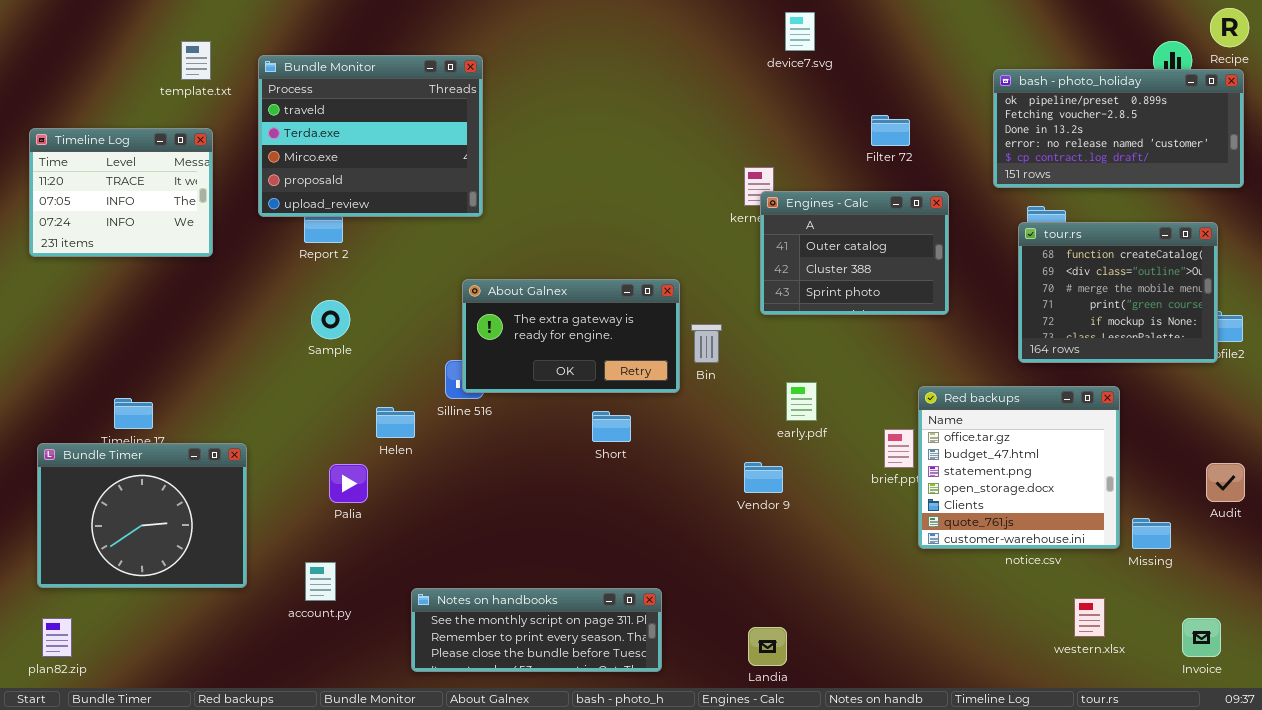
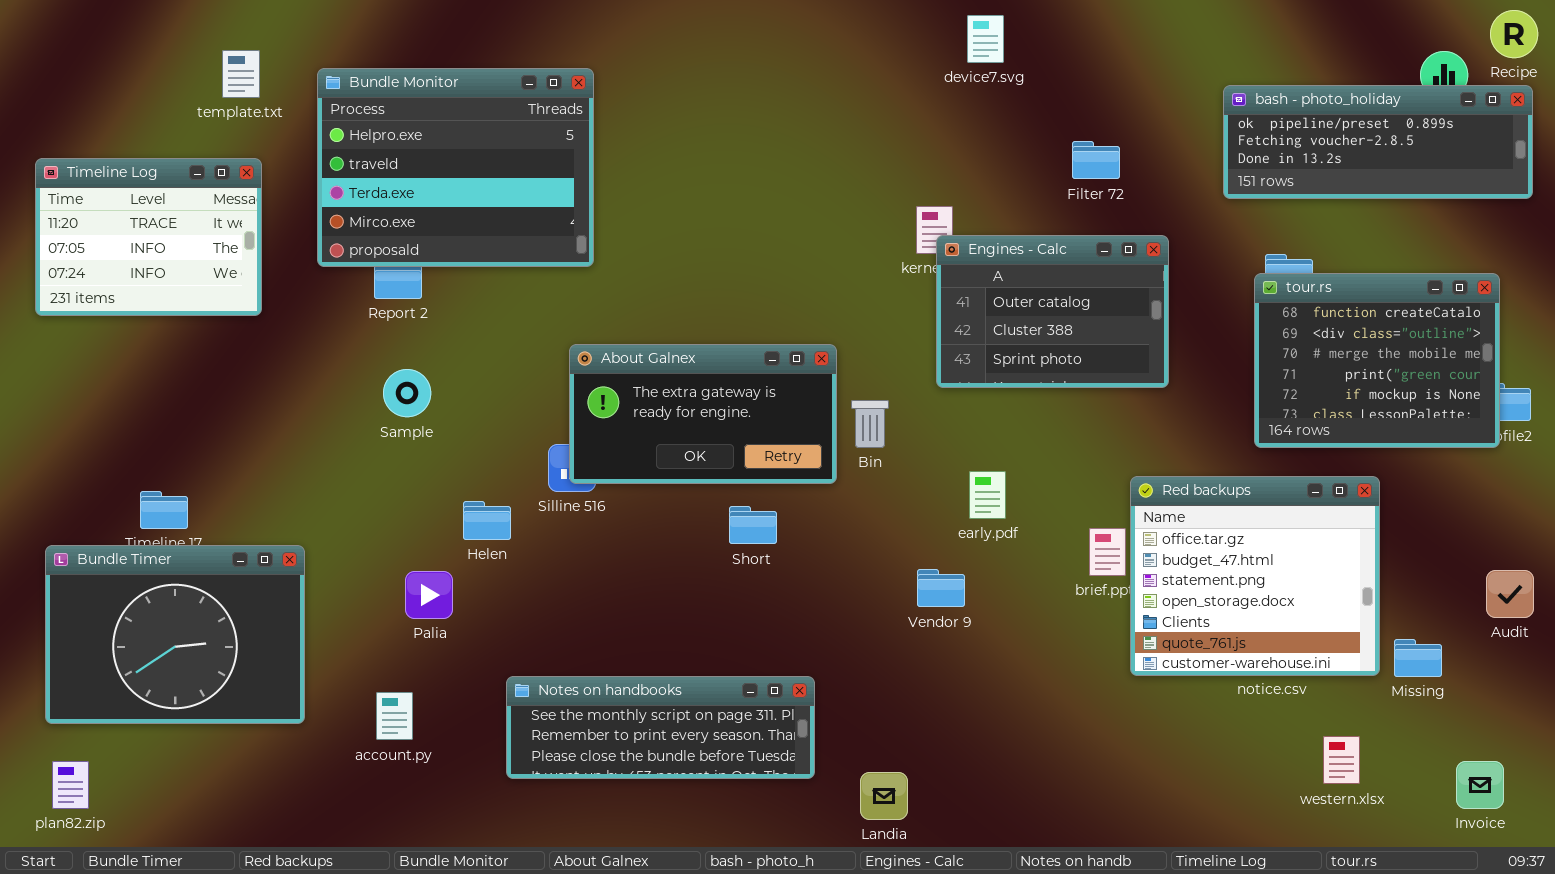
Bundle Monitor: [258,55,483,217] -> [317,68,594,267], scrolled up 1 row
bash - photo_holiday: [993,69,1244,188] -> [1223,85,1533,199], resized
Notes on handbooks: [411,588,662,672] -> [506,676,815,779], moved
Landia: [748,627,787,666] -> [860,772,908,820], moved

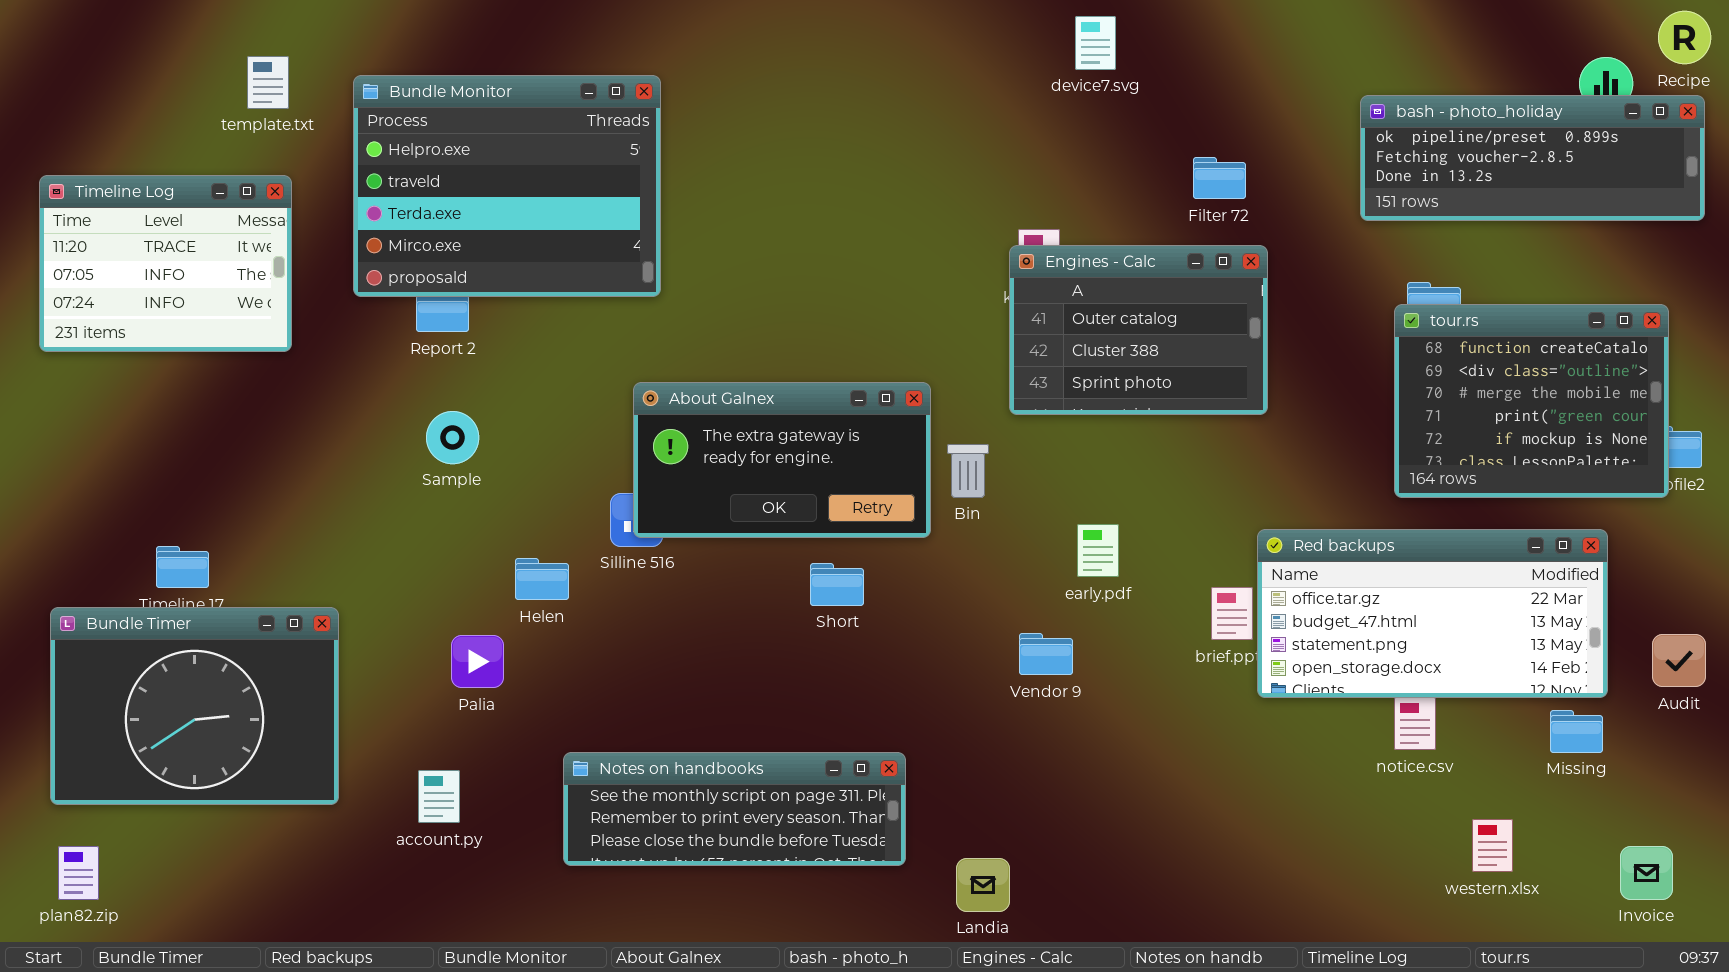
Engines - Calc: [936,235,1169,388] -> [1009,245,1268,415], moved
Red backups: [1130,476,1380,676] -> [1257,529,1608,698], resized

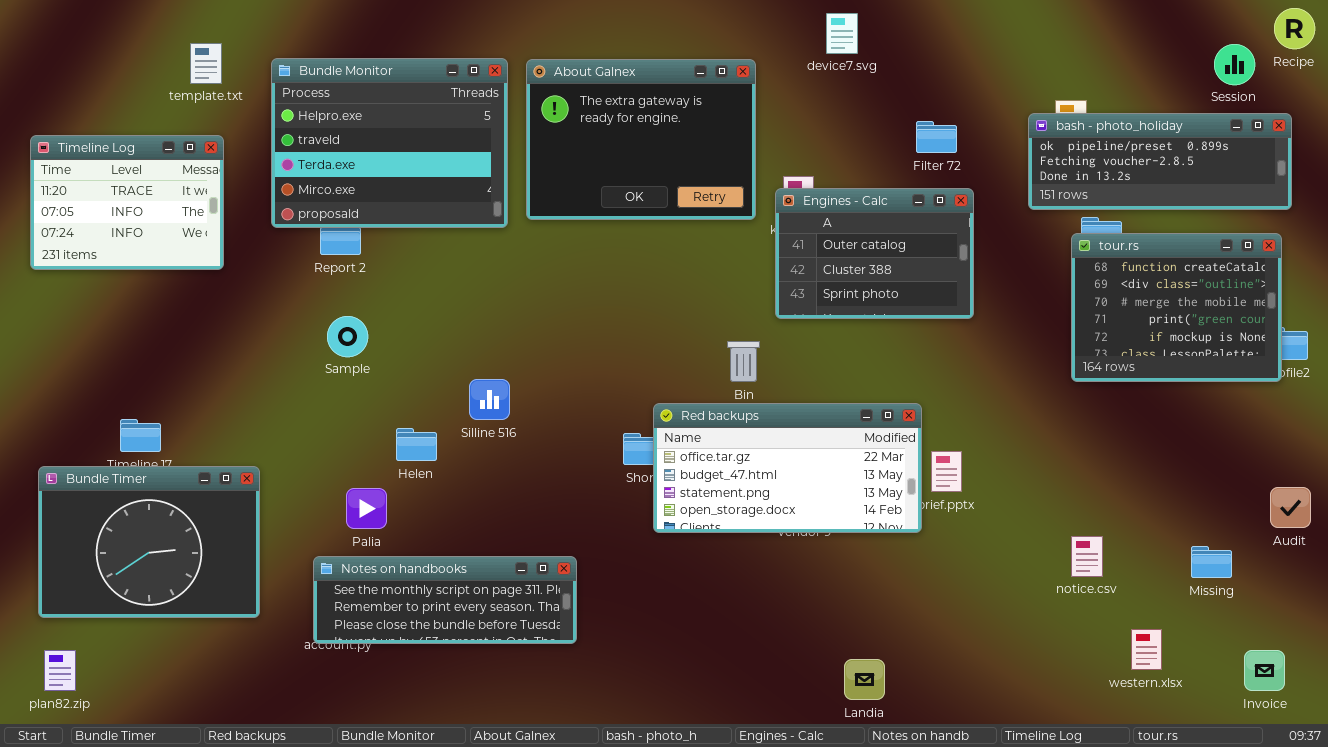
bash - photo_holiday: [1360,95,1705,221] -> [1028,113,1292,210], moved
About Galnex: [633,382,931,538] -> [526,59,756,220], moved, resized
Red backups: [1257,529,1608,698] -> [653,403,922,533], moved
Notes on handbooks: [563,752,906,866] -> [313,556,577,644], moved
Landia: [956,858,1010,912] -> [844,659,885,700], moved

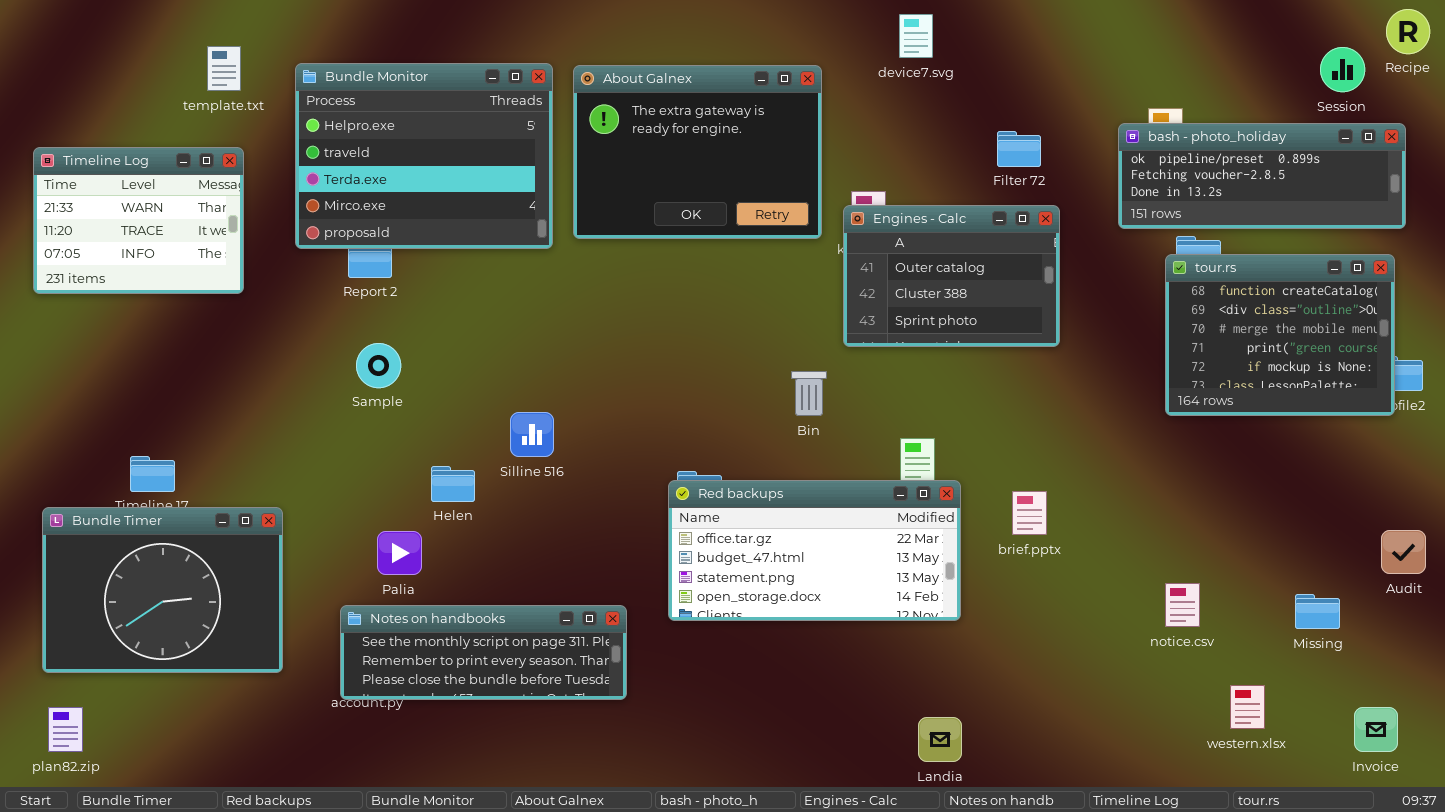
Timeline Log: [30,135,224,270] -> [33,147,244,294], scrolled up 1 row
Red backups: [653,403,922,533] -> [668,480,961,621], moved

